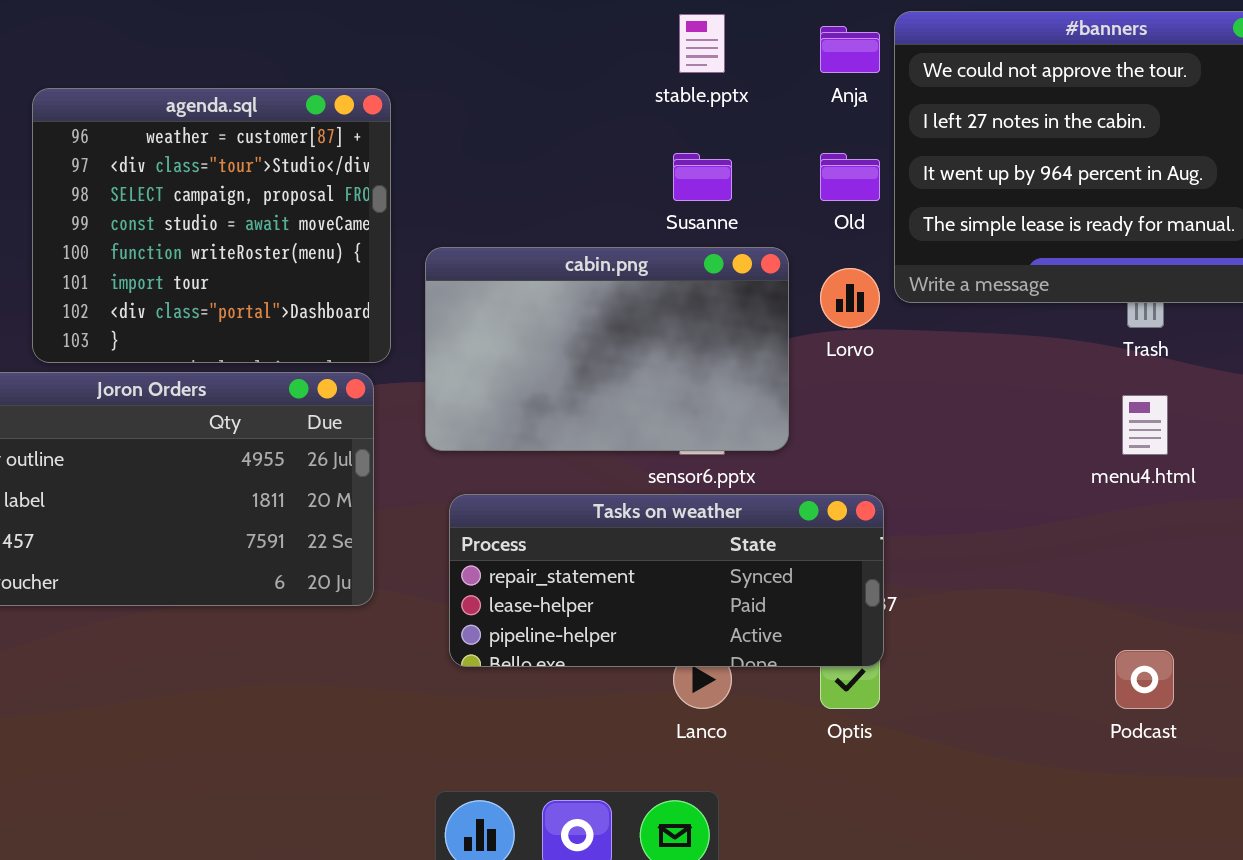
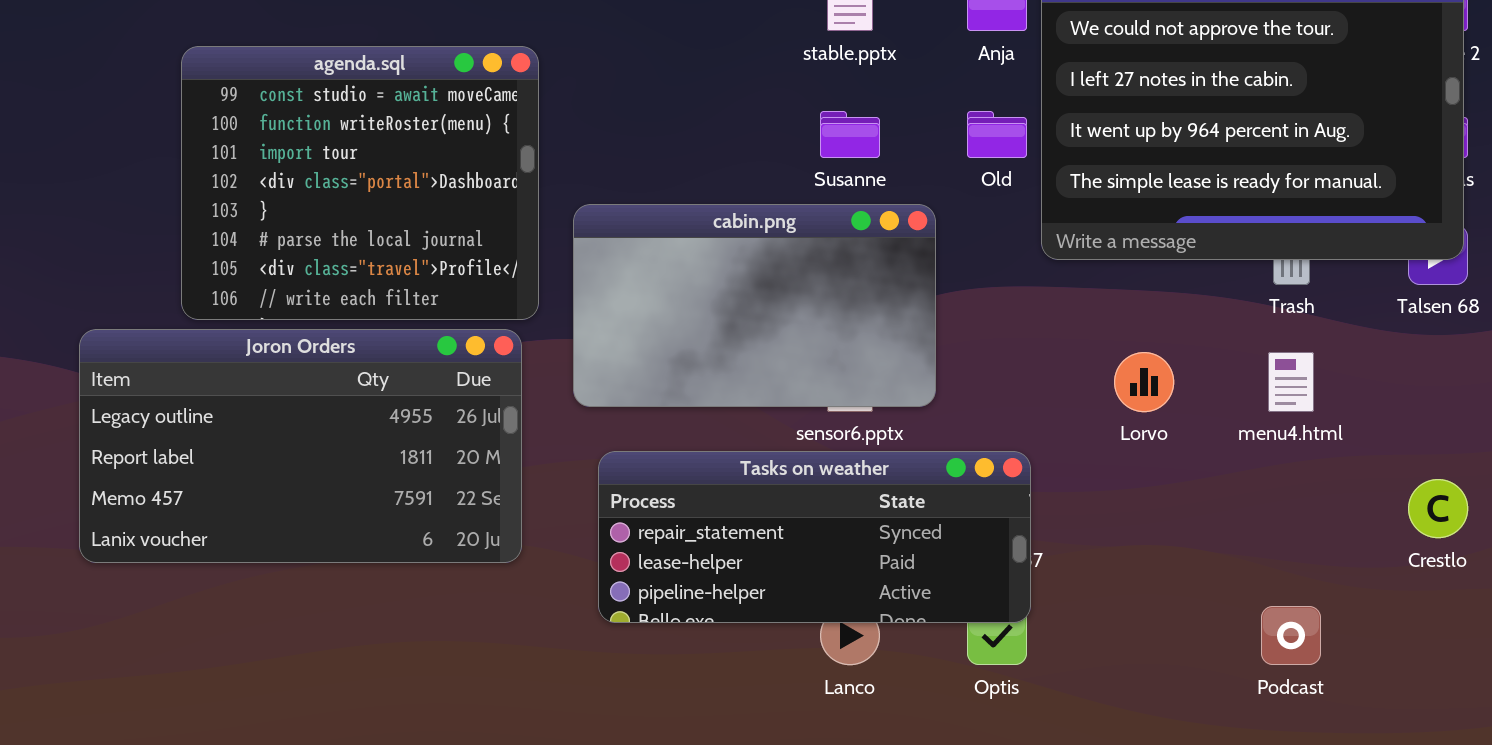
agenda.sql: [32,88,391,363] -> [181,46,539,320], scrolled down 3 rows
Lorvo: [820,268,880,328] -> [1114,352,1174,412], moved

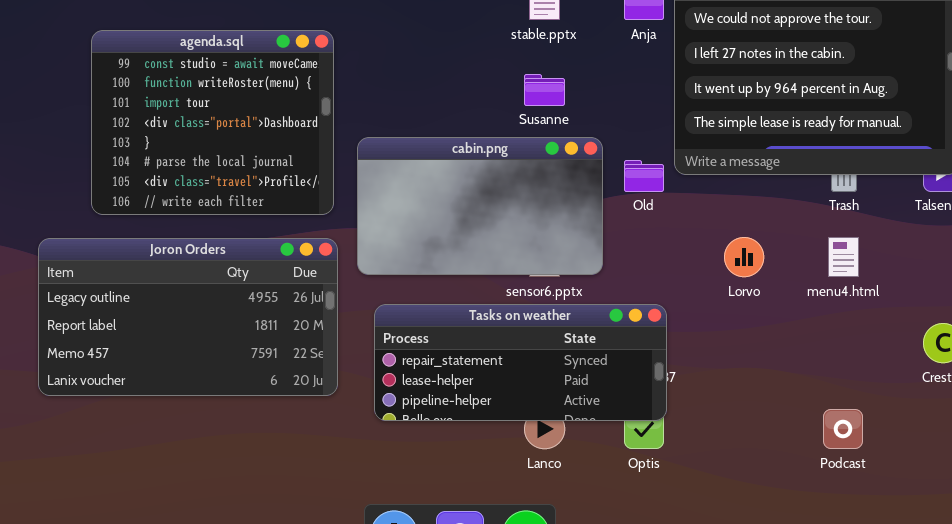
Old: [967,111,1027,158] -> [624,160,664,192], moved
Joron Orders: [79,329,522,563] -> [38,238,338,396], moved

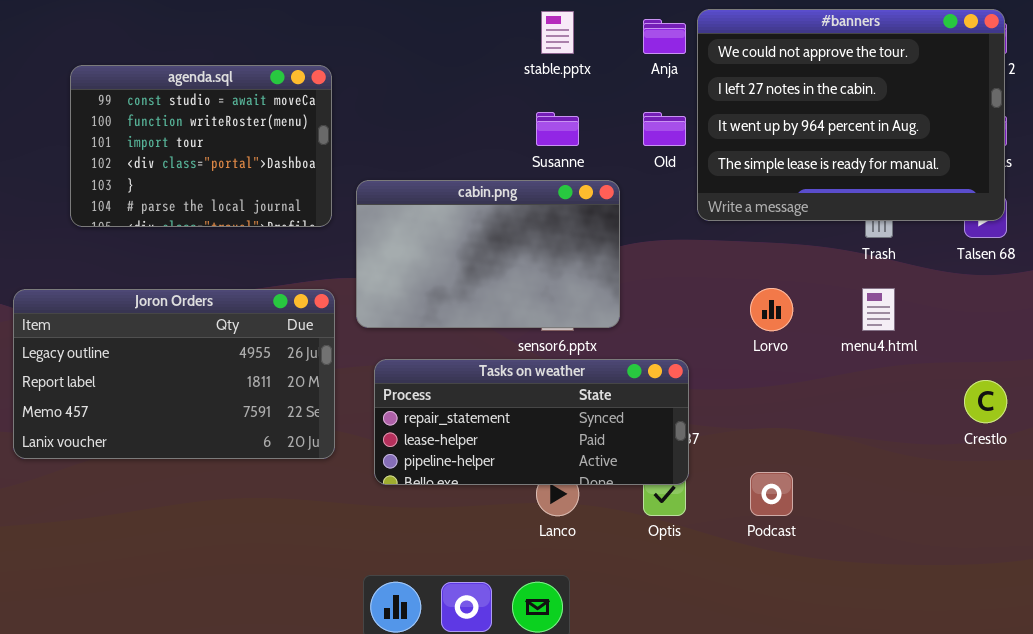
agenda.sql: [91,30,334,215] -> [70,65,332,227], resized
Old: [624,160,664,192] -> [643,112,686,146], moved
Podcast: [823,409,863,449] -> [750,472,793,516], moved

